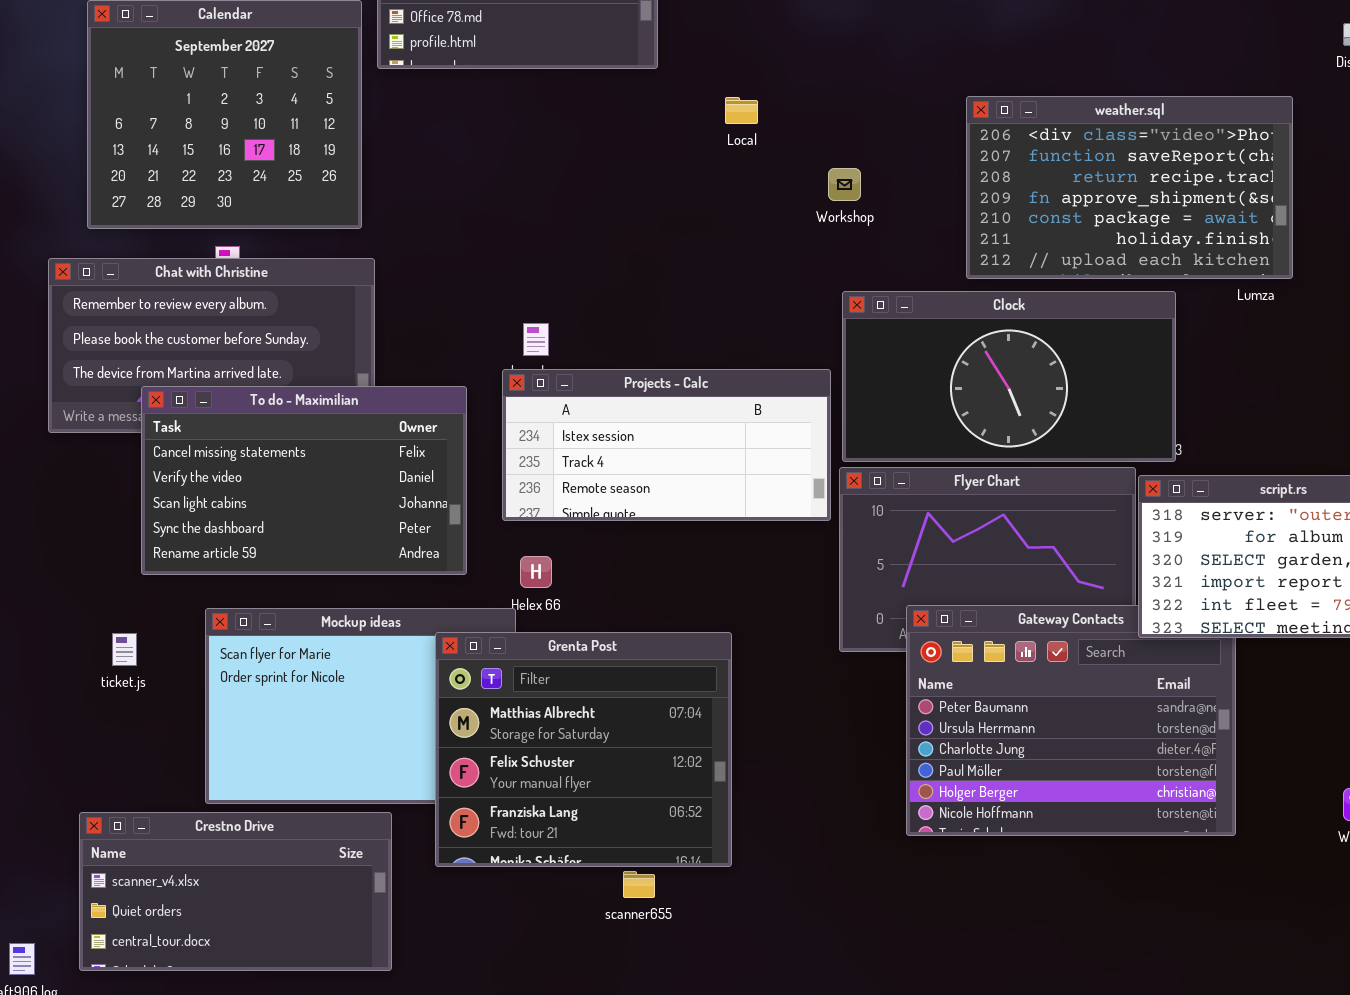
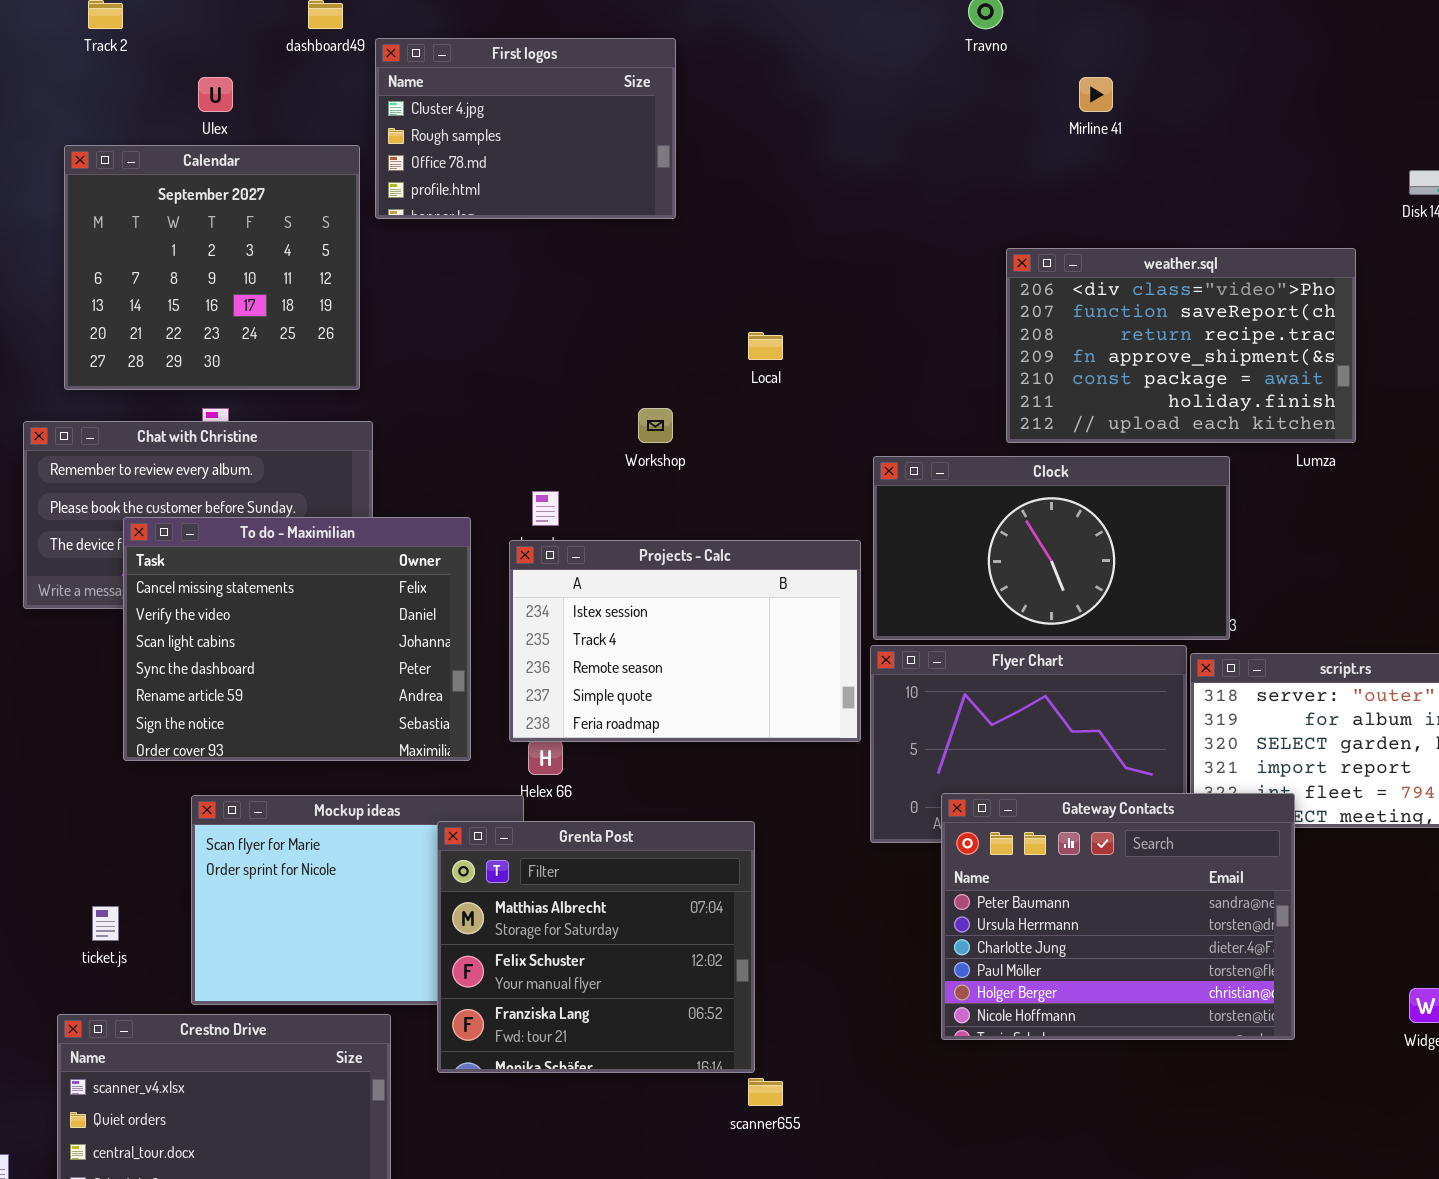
Local: [725,97,758,124] -> [748,332,783,360], moved
Workshop: [828,168,861,201] -> [638,408,673,443], moved
Projects - Calc: [502,369,831,521] -> [509,540,861,742], resized
To do - Maximilian: [141,386,467,575] -> [123,517,471,761], resized
Gateway Contacts: [906,605,1236,836] -> [941,793,1295,1040], raised
ticket.js: [112,633,137,666] -> [92,906,119,941], moved
scanner655: [623,871,655,898] -> [748,1078,783,1106], moved

